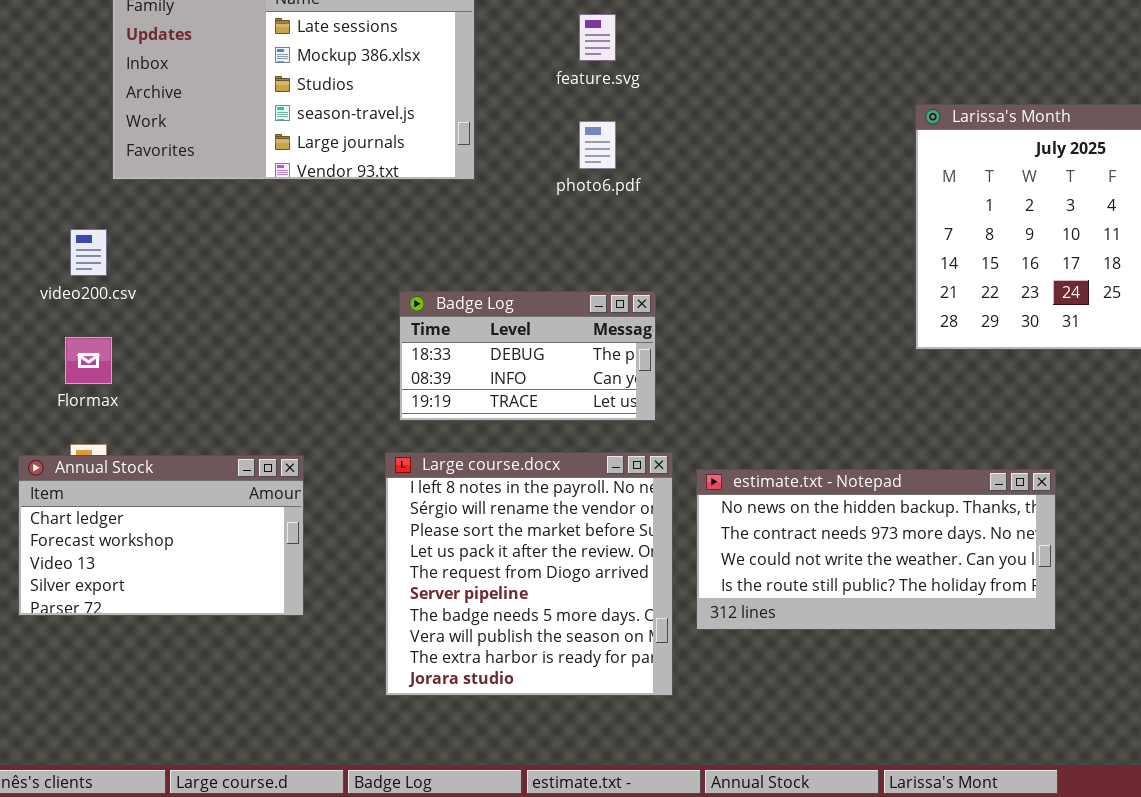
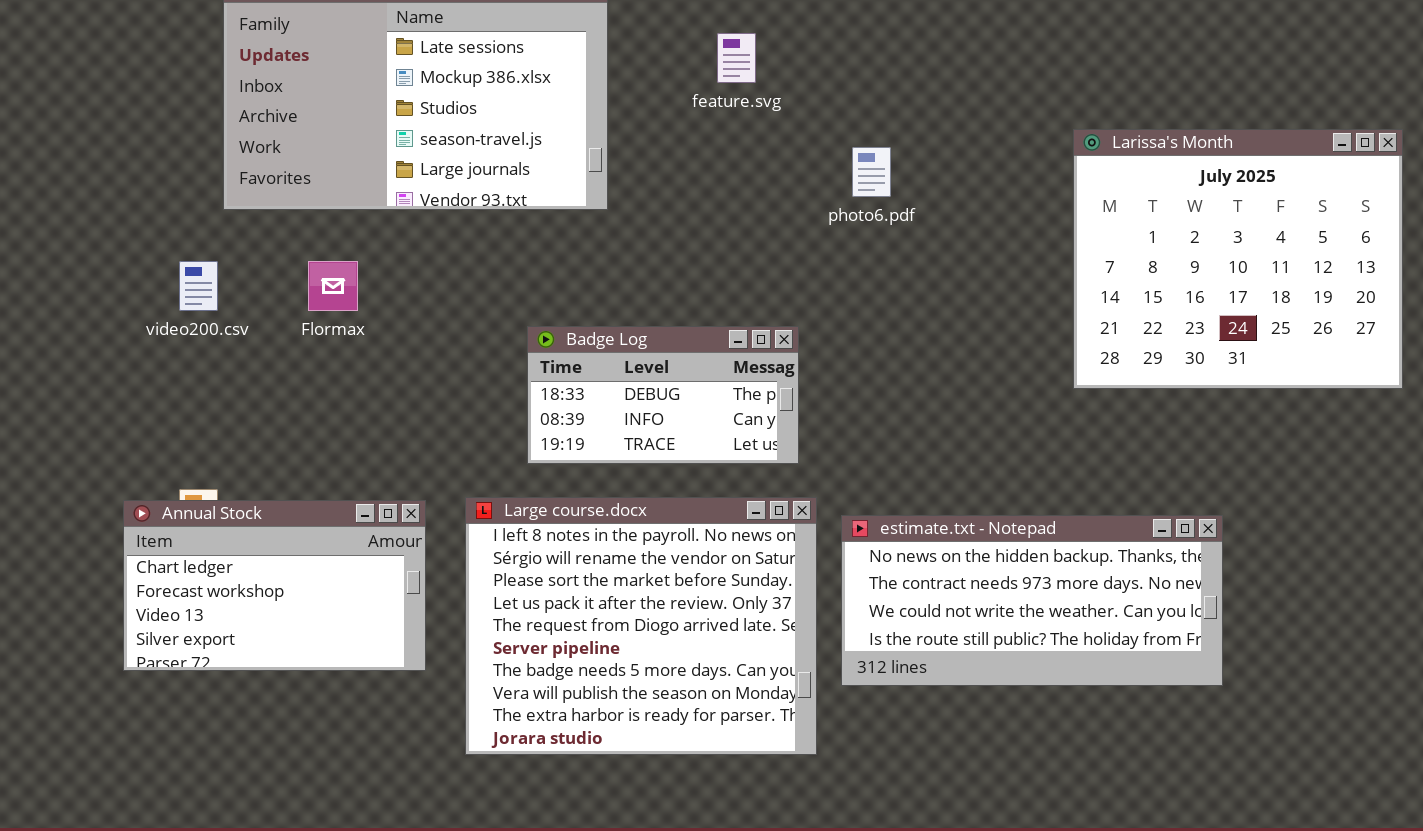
photo6.pdf: [579,121,616,169] -> [852,147,891,197], moved
Flormax: [65,337,112,384] -> [308,261,358,311], moved
Large course.docx: [385,452,673,696] -> [465,497,817,755], resized

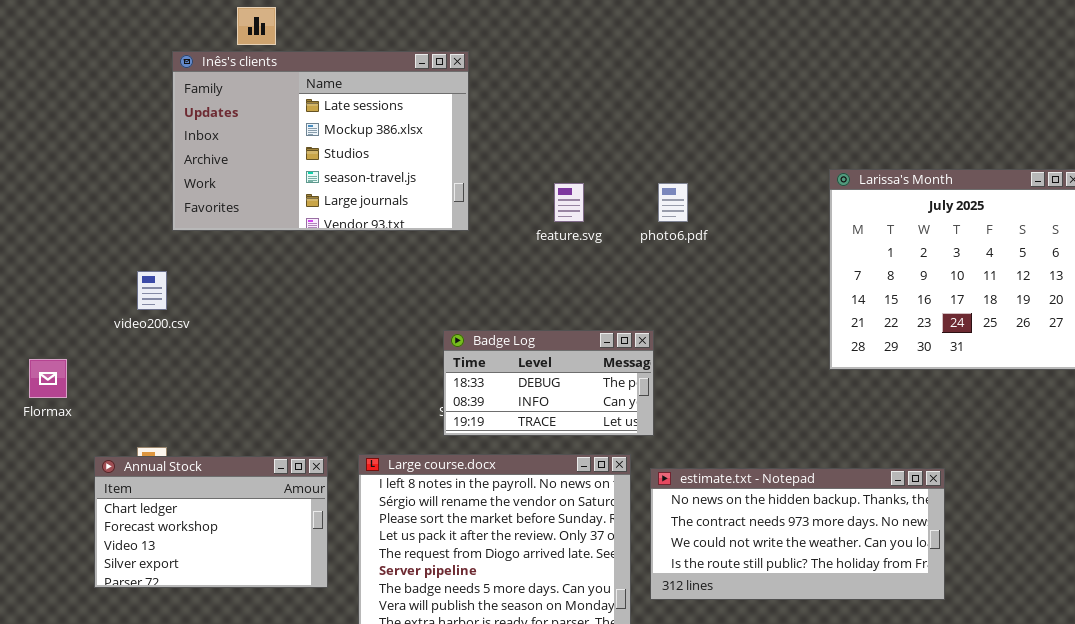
feature.svg: [717,33,756,83] -> [554,183,584,222], moved
Flormax: [308,261,358,311] -> [29,359,67,398], moved
Badge Log: [527,326,799,464] -> [443,330,654,436], moved

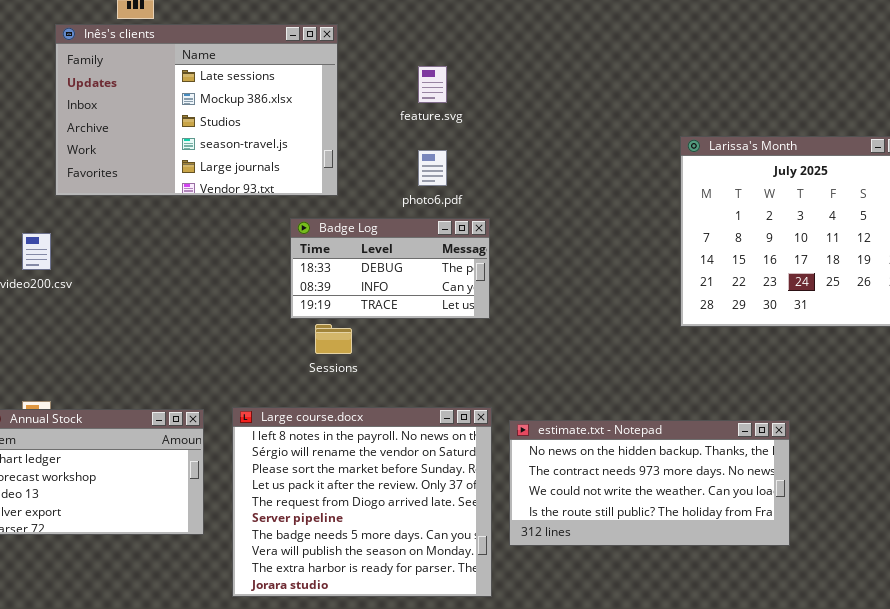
feature.svg: [554,183,584,222] -> [418,66,447,103], moved
photo6.pdf: [658,183,688,222] -> [418,150,447,186], moved
Badge Log: [443,330,654,436] -> [290,218,490,319], moved

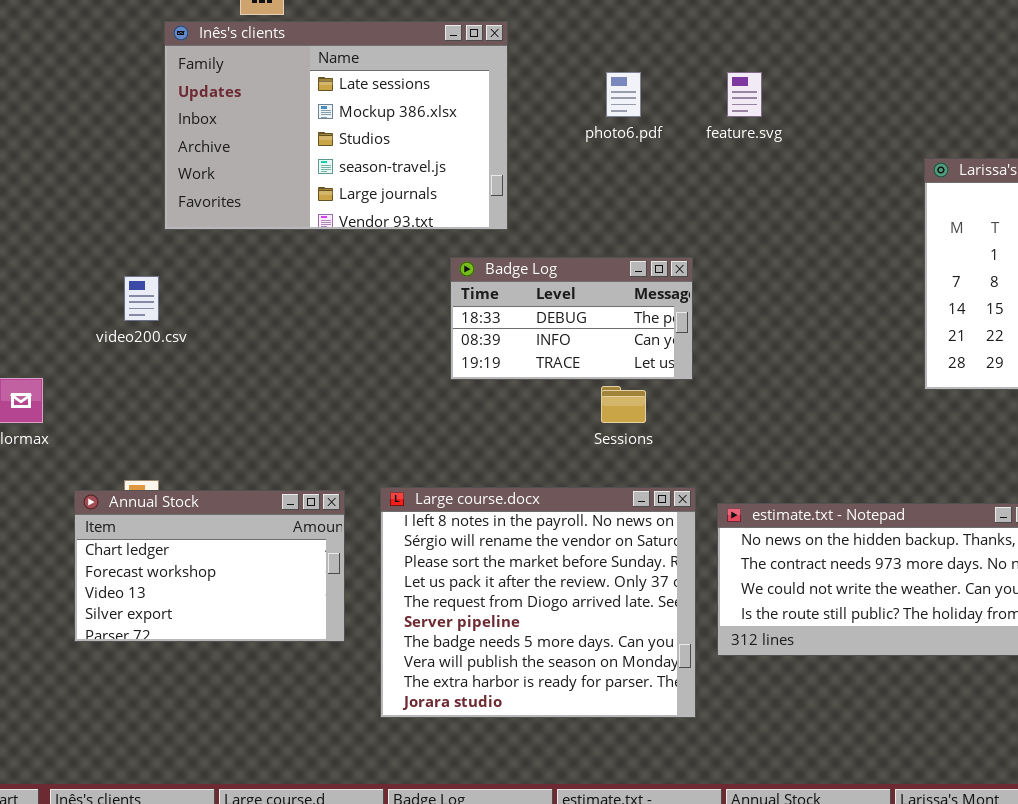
feature.svg: [418,66,447,103] -> [727,72,762,117], moved
photo6.pdf: [418,150,447,186] -> [606,72,641,117], moved
Sessions: [315,324,352,354] -> [601,386,646,423], moved

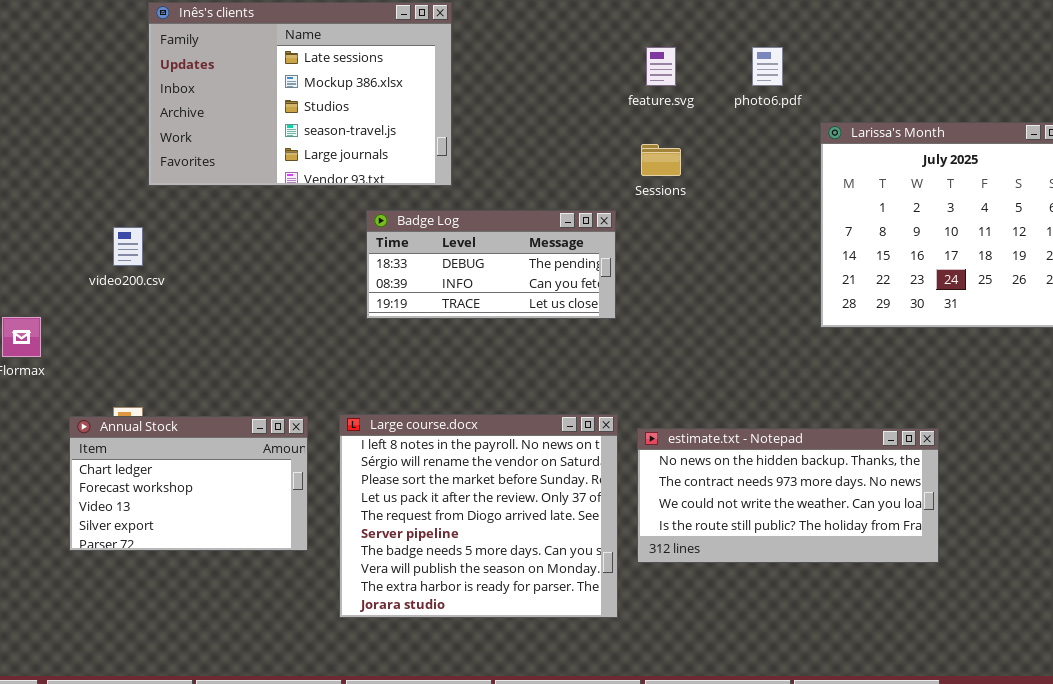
photo6.pdf: [606,72,641,117] -> [752,47,783,86], moved
Badge Log: [450,257,693,380] -> [366,210,616,319], resized
Sessions: [601,386,646,423] -> [641,144,681,176], moved

